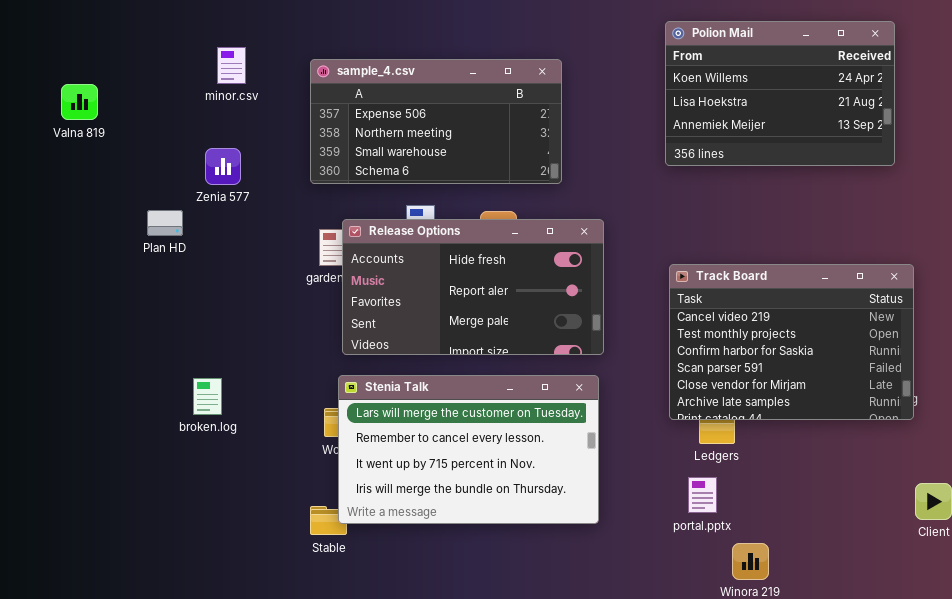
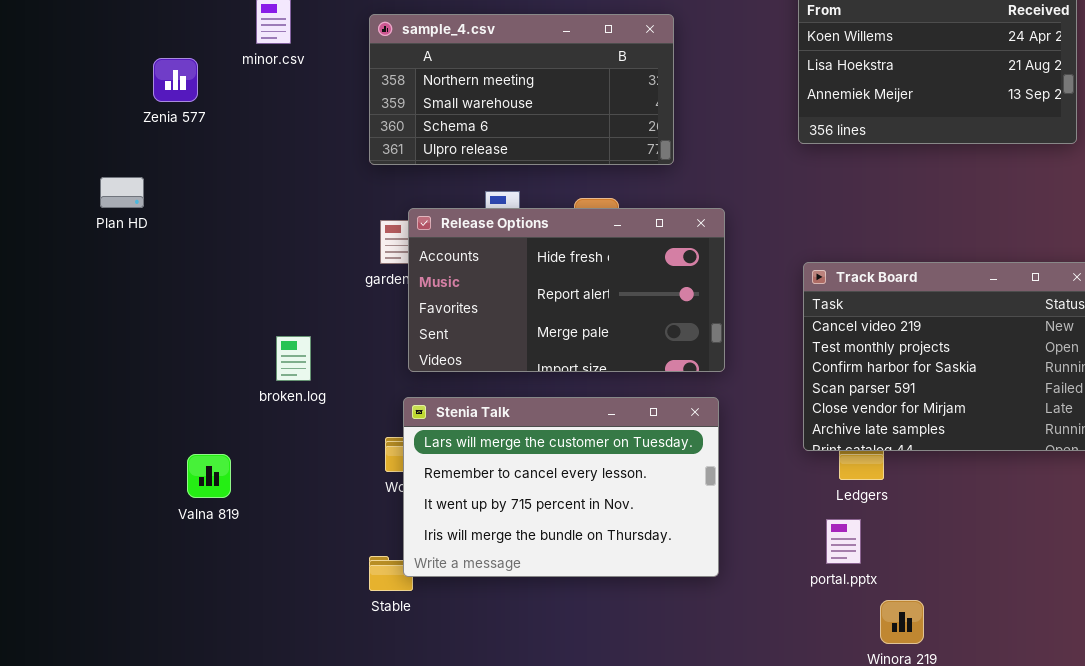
sample_4.csv: [310,59,562,184] -> [369,14,674,165], scrolled down 1 row
Valna 819: [61,84,98,120] -> [187,454,231,498], moved
Zenia 577: [205,148,241,185] -> [153,58,198,102], moved
Plan HD: [147,210,183,236] -> [100,177,144,208], moved
broken.log: [193,378,222,415] -> [276,336,311,381], moved

